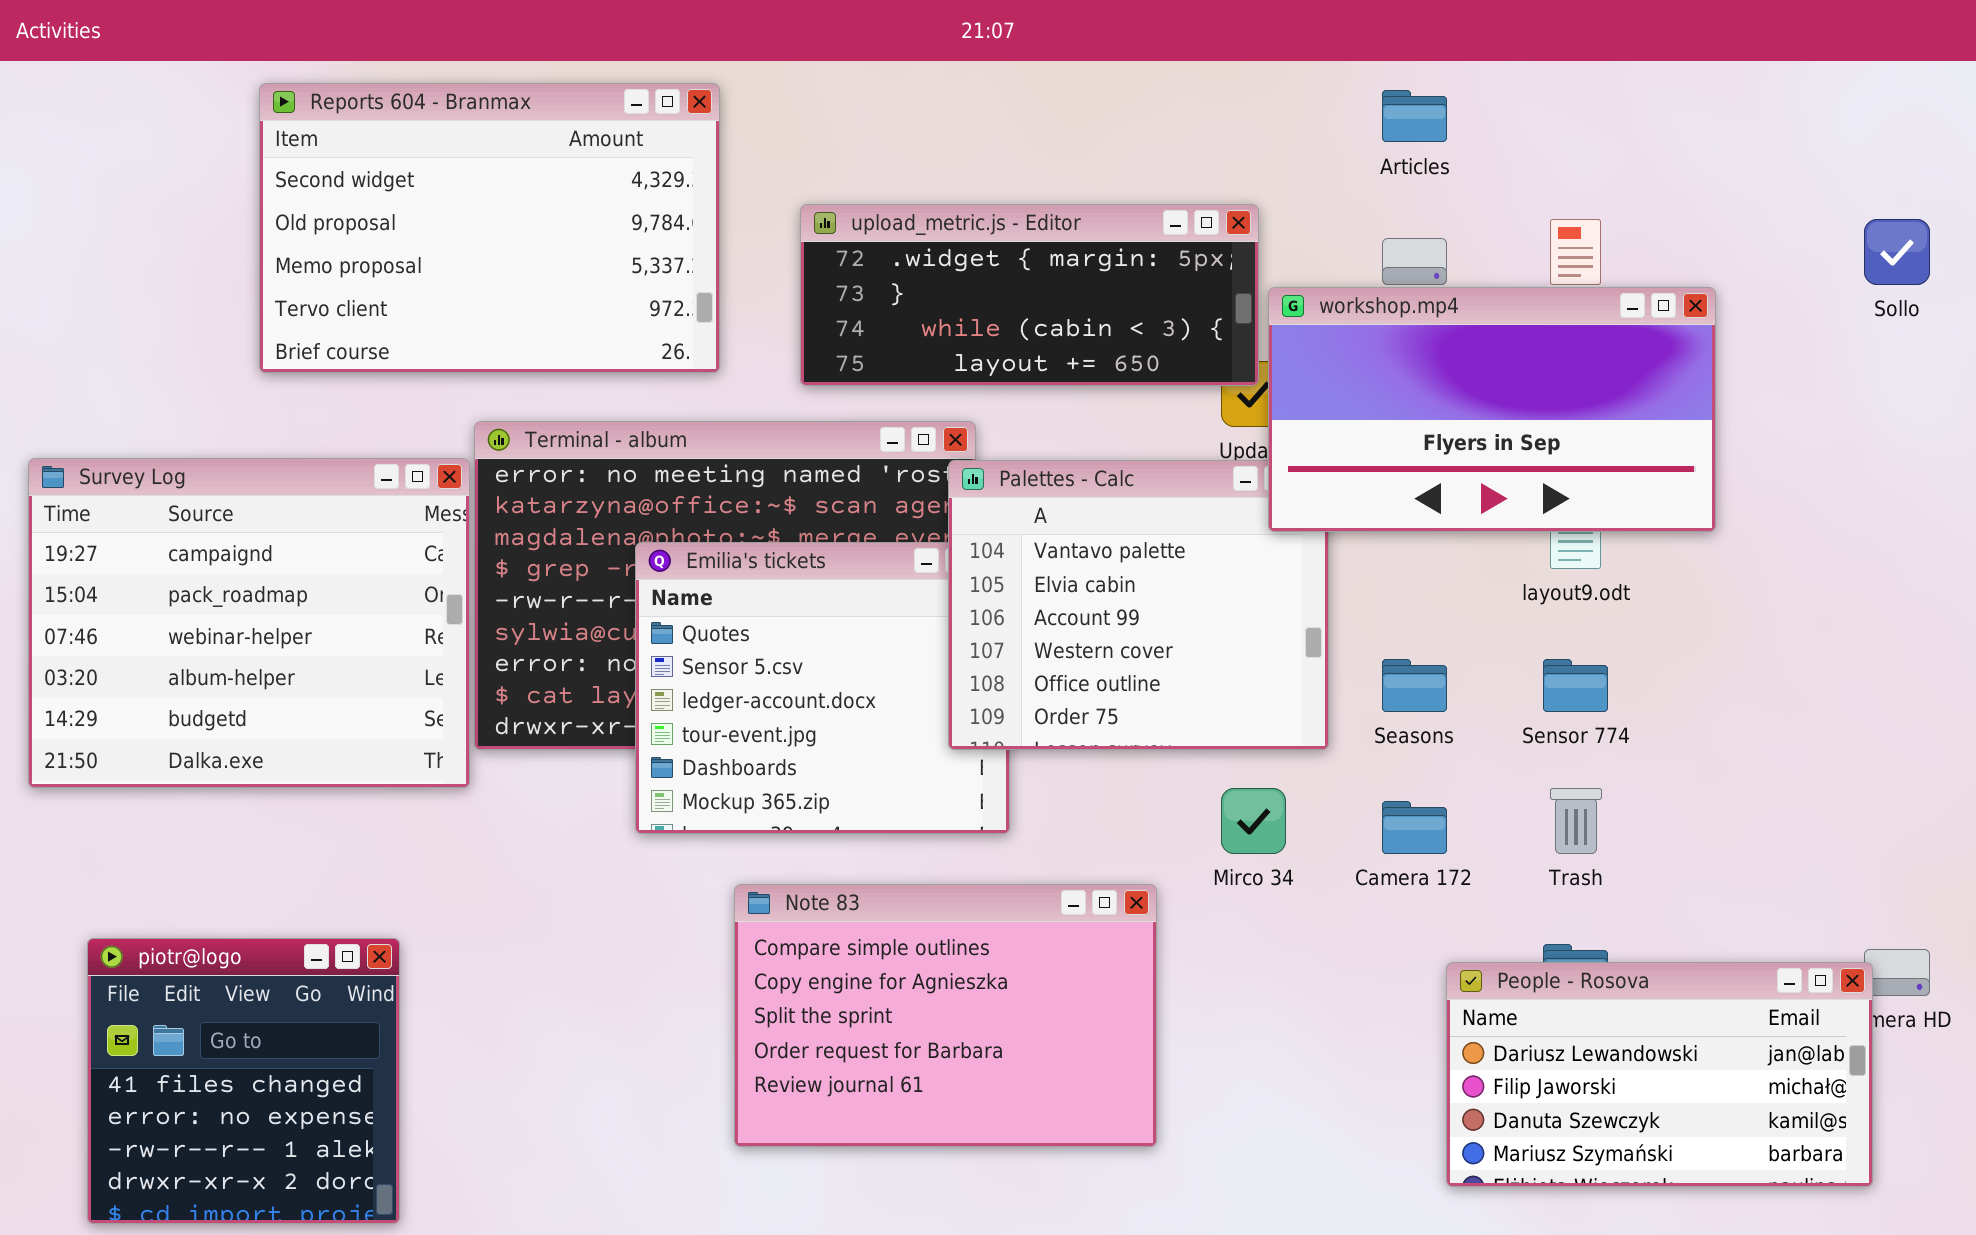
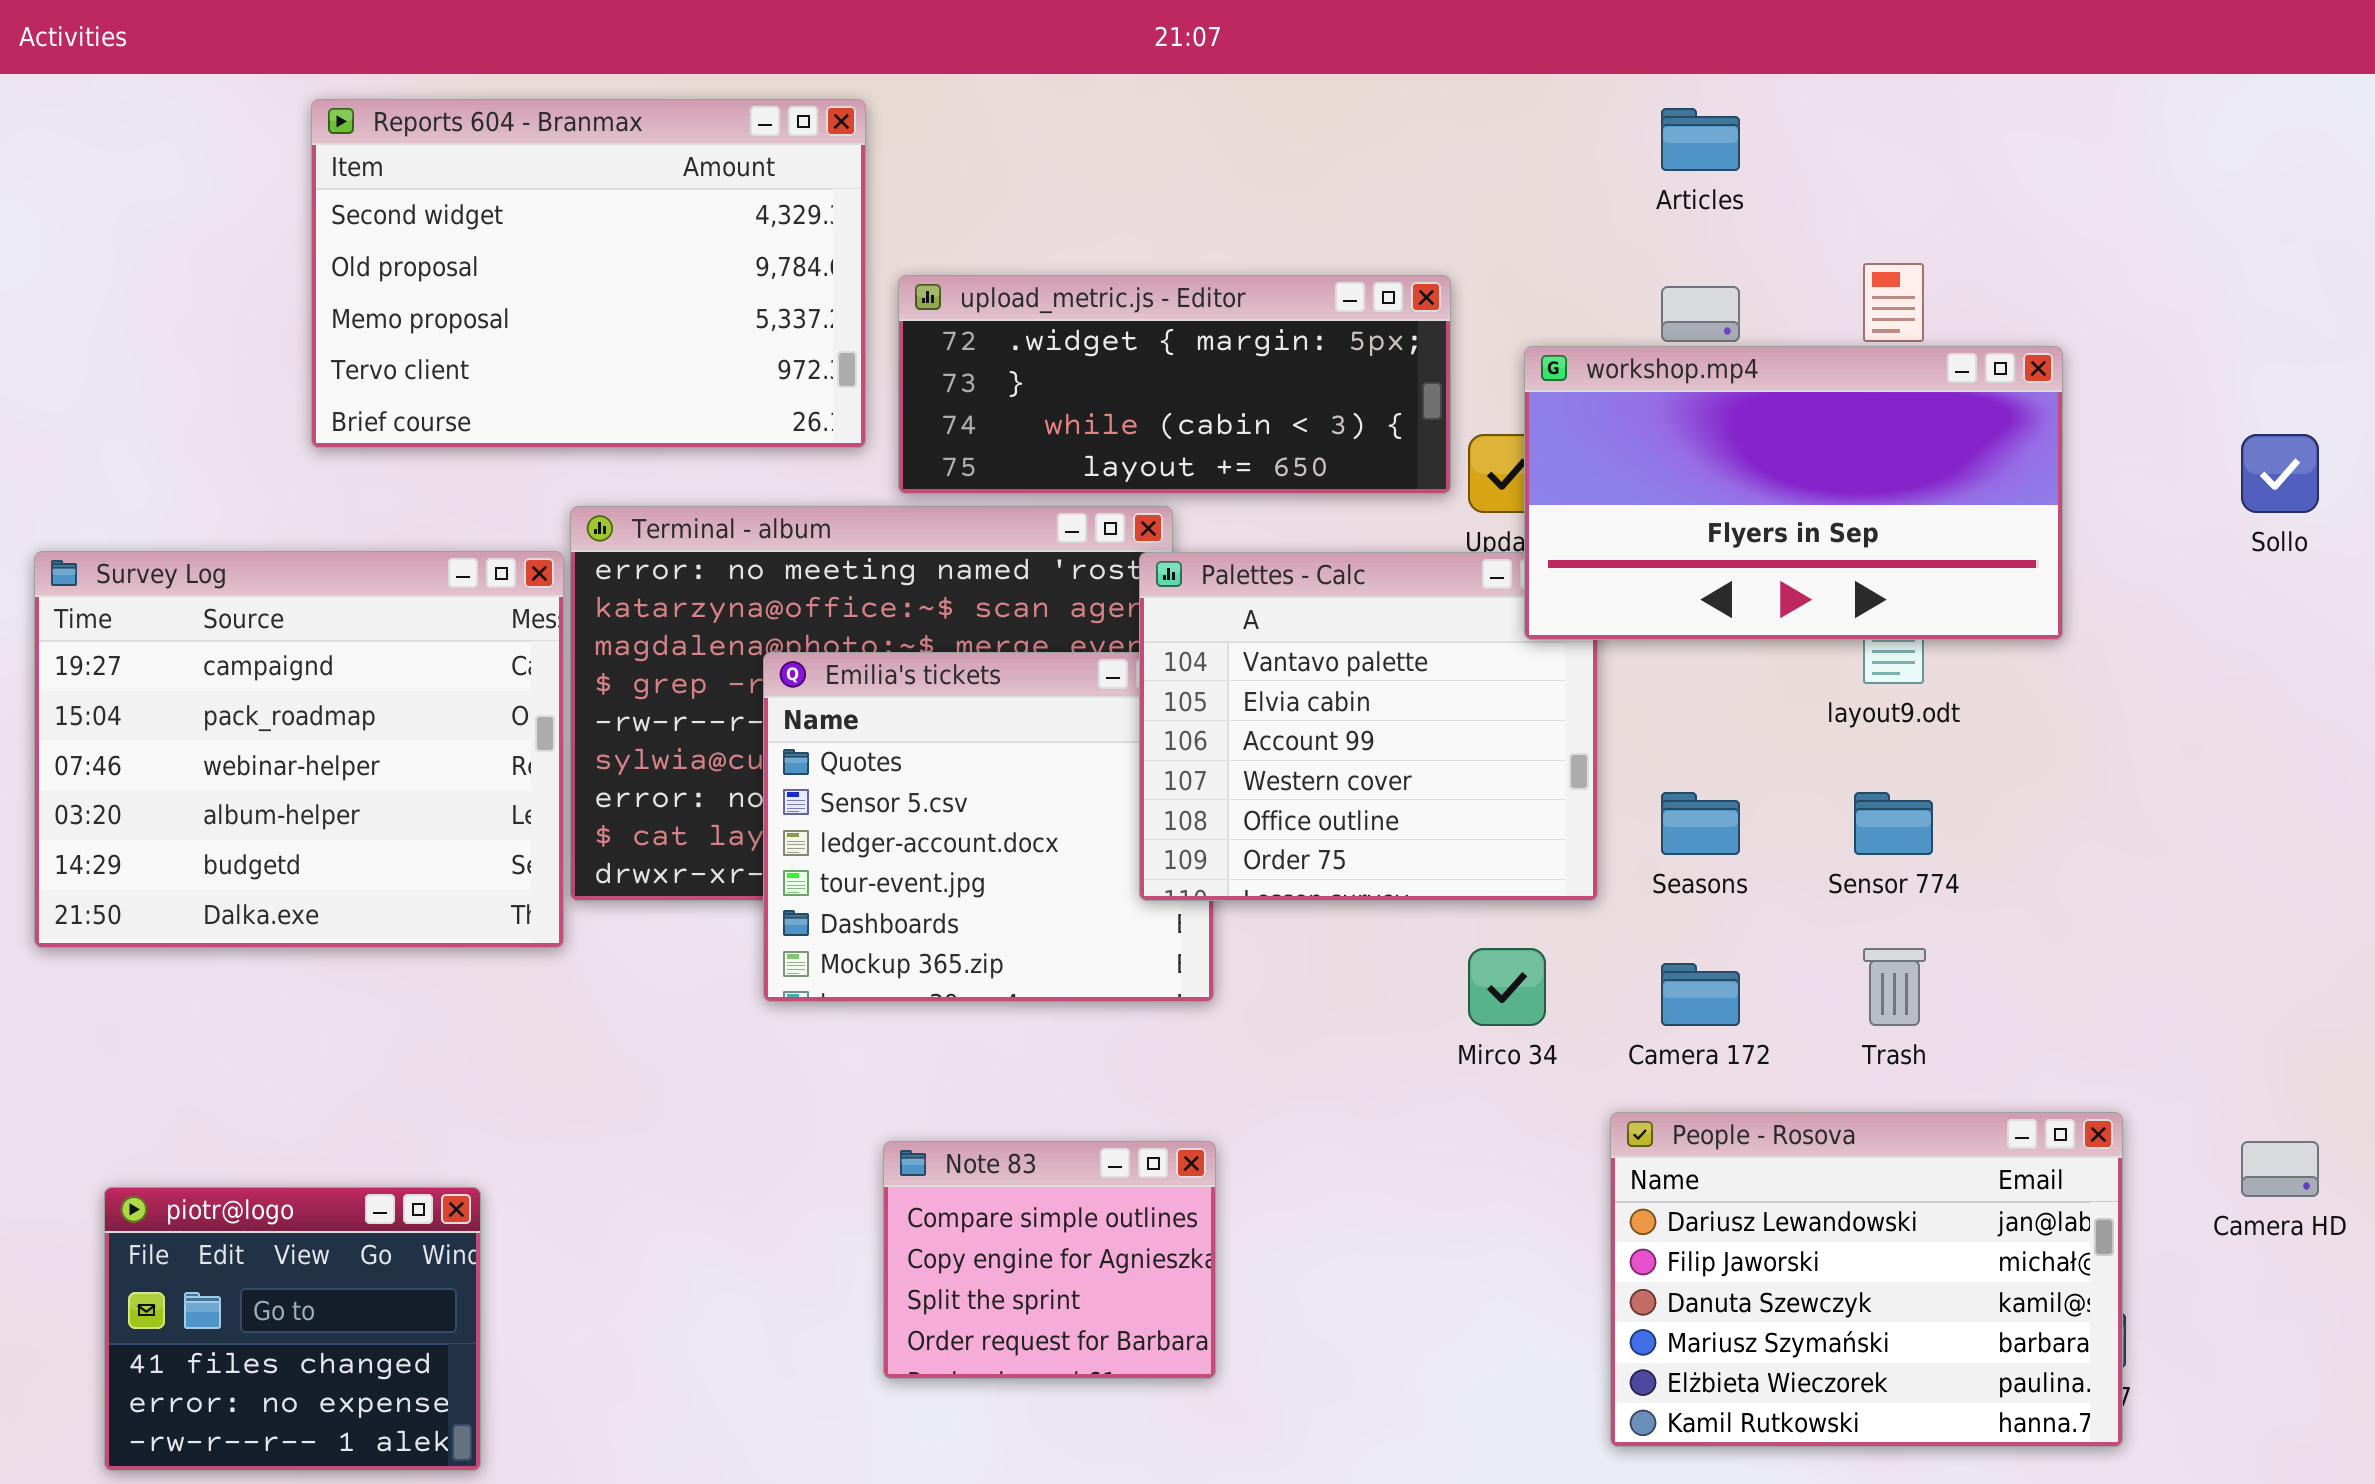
upload_metric.js - Editor: [800,204,1259,386] -> [898,275,1451,494], moved
Sollo: [1864,219,1930,285] -> [2241,434,2319,513], moved
Note 83: [734,884,1157,1147] -> [883,1141,1216,1379], resized
piotr@logo: [87,938,400,1224] -> [104,1187,481,1471], resized
People - Rosova: [1446,962,1873,1187] -> [1610,1112,2123,1447], moved, resized

